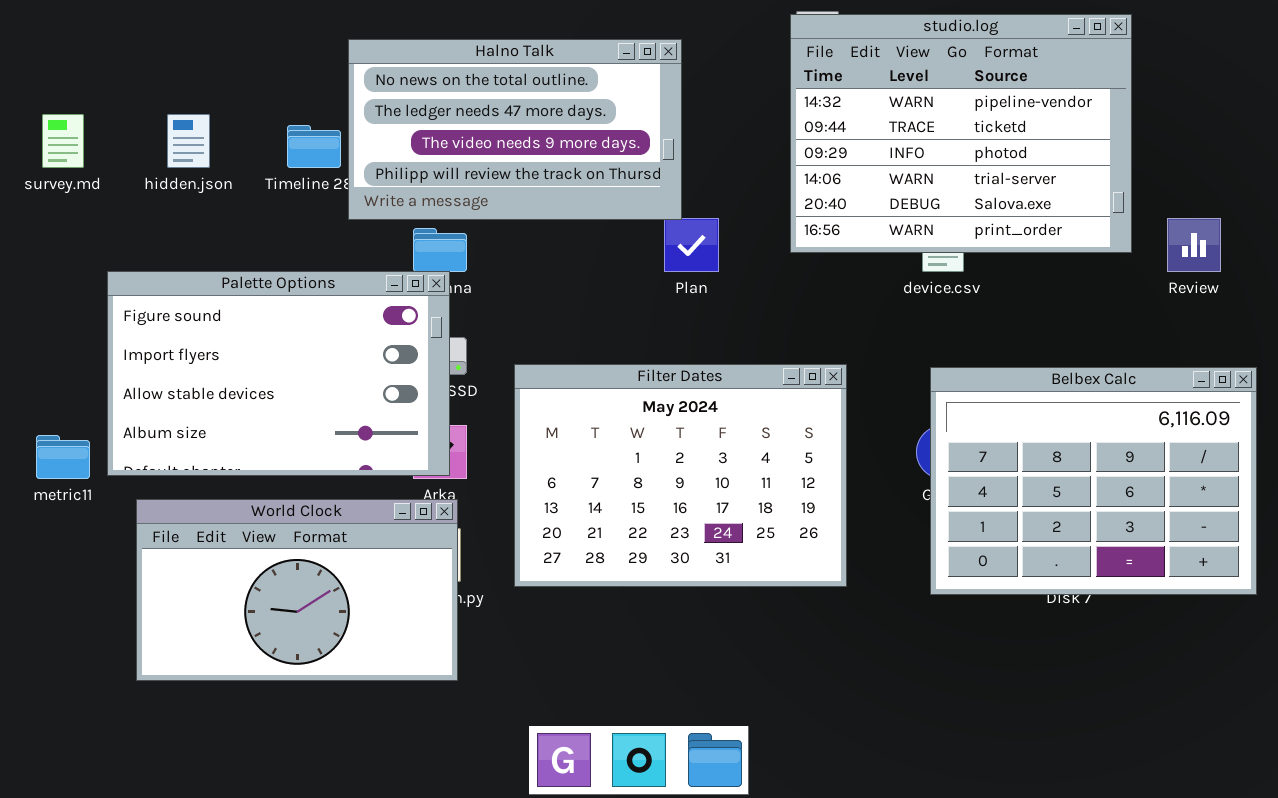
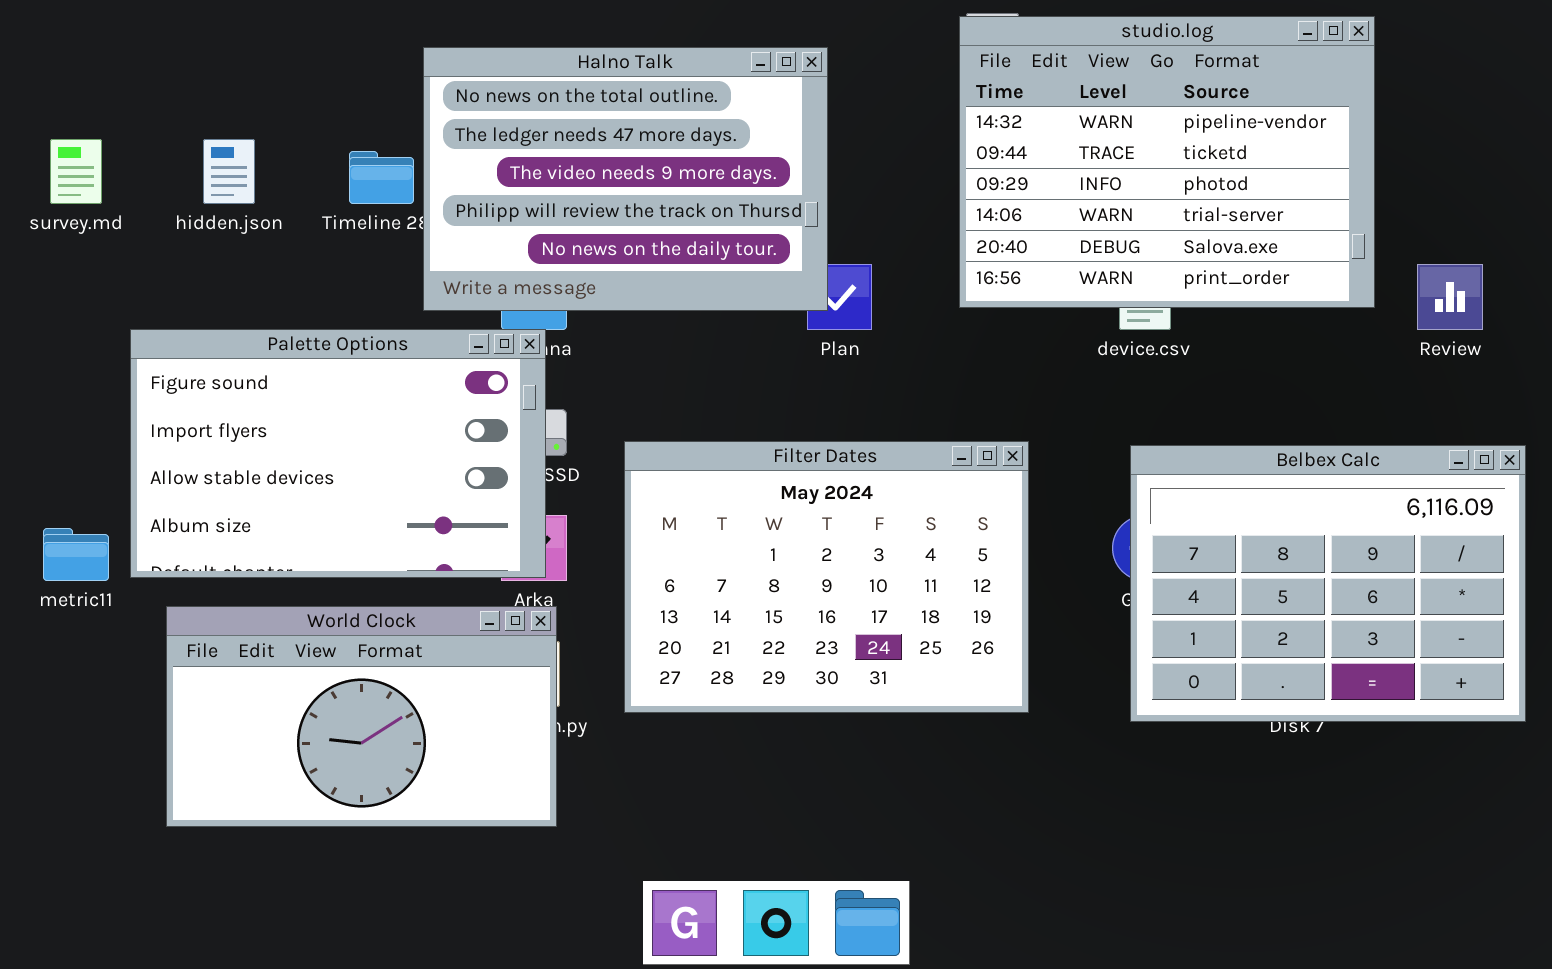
Halno Talk: [348,39,682,220] -> [423,47,828,311], resized

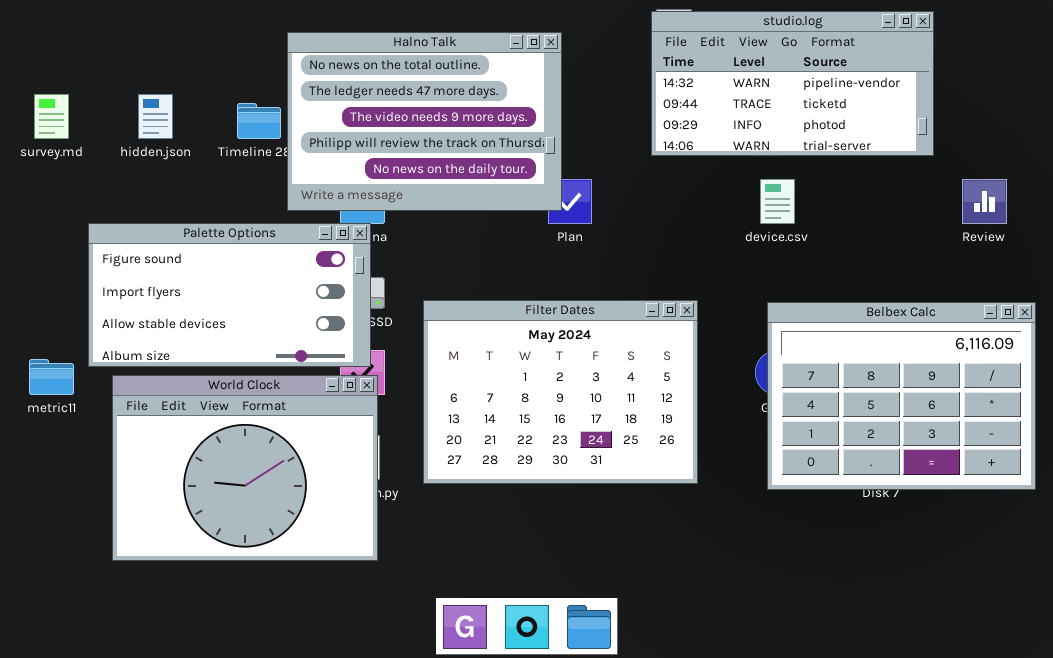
studio.log: [959,16,1375,308] -> [651,11,934,156], resized
Palette Options: [130,329,546,578] -> [88,223,371,367], resized
World Clock: [166,606,557,827] -> [112,375,378,561], resized

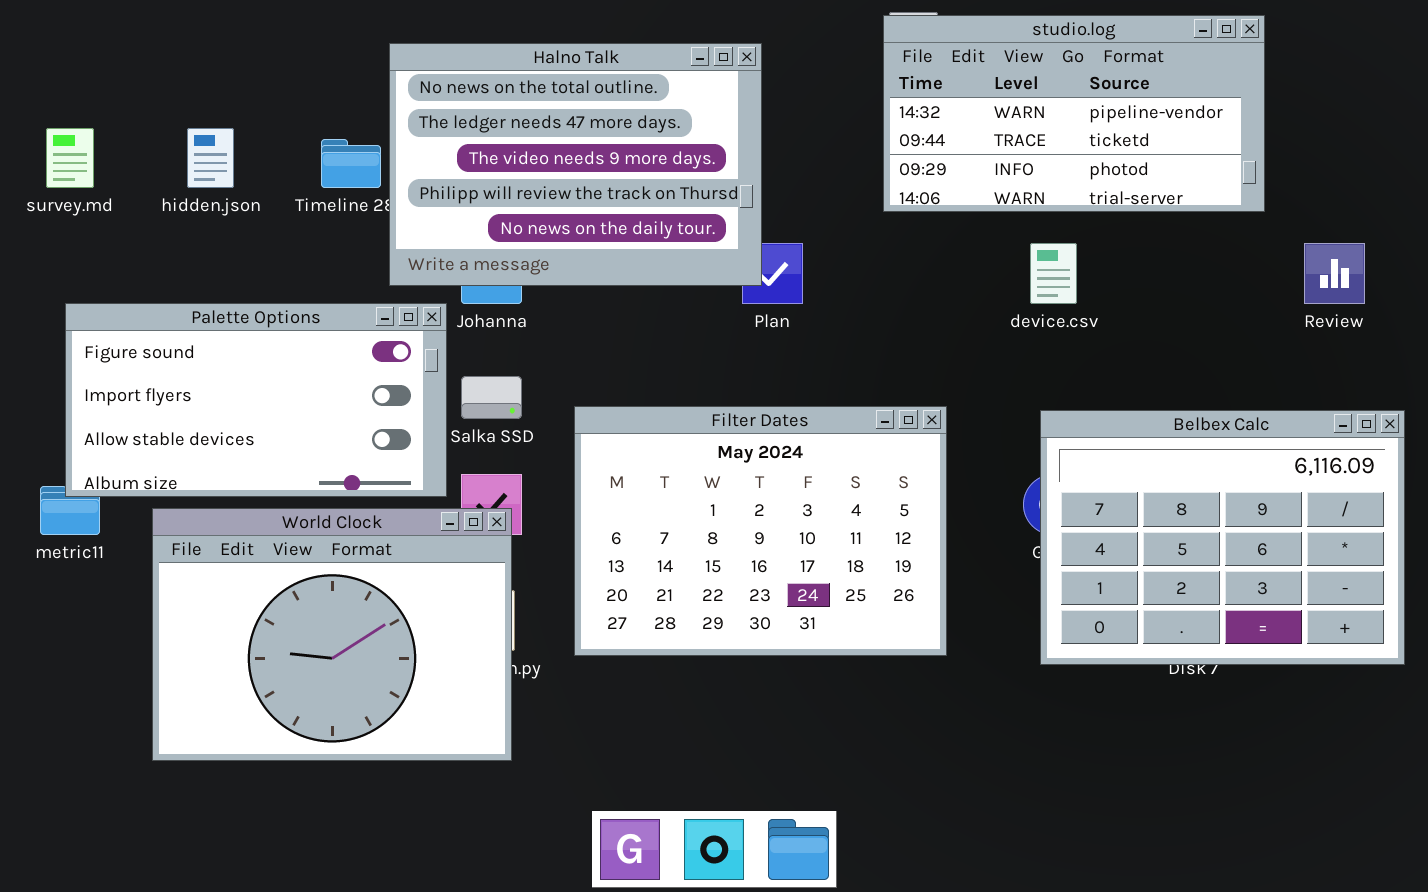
Palette Options: [88,223,371,367] -> [65,303,447,497], moved

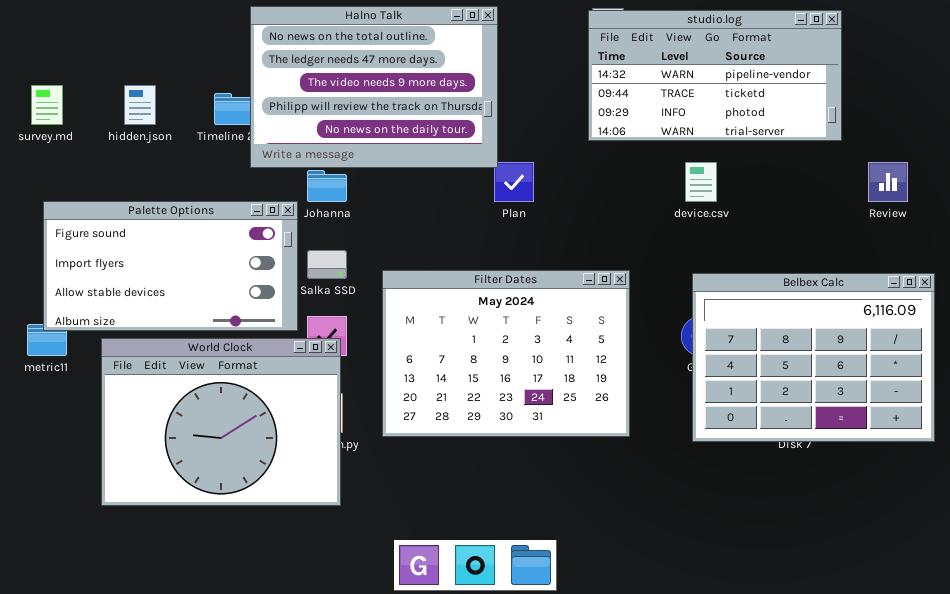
Halno Talk: [389,43,762,286] -> [250,6,498,168], moved

